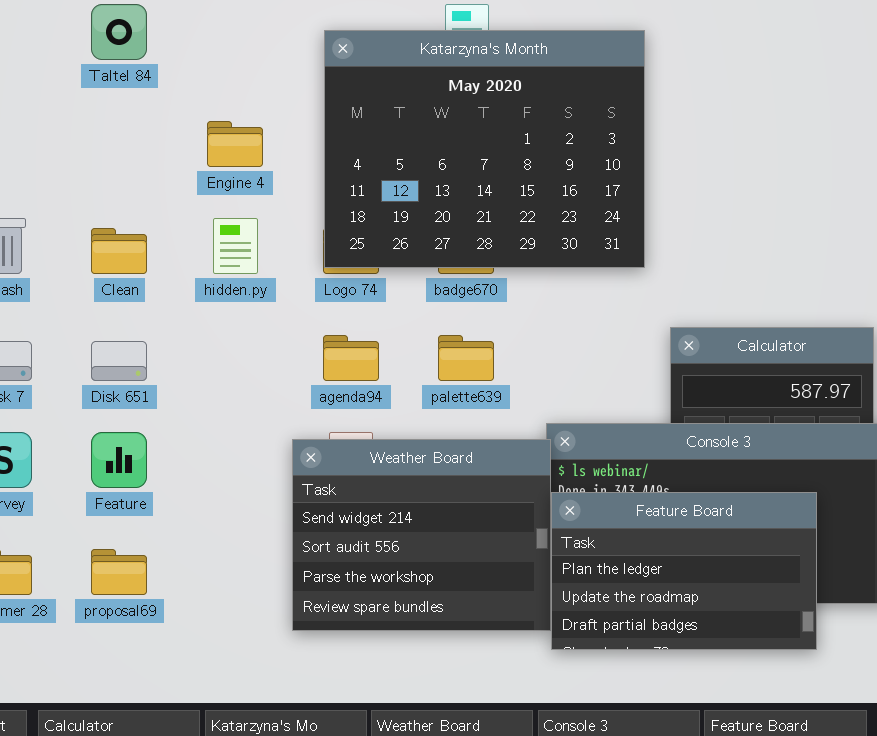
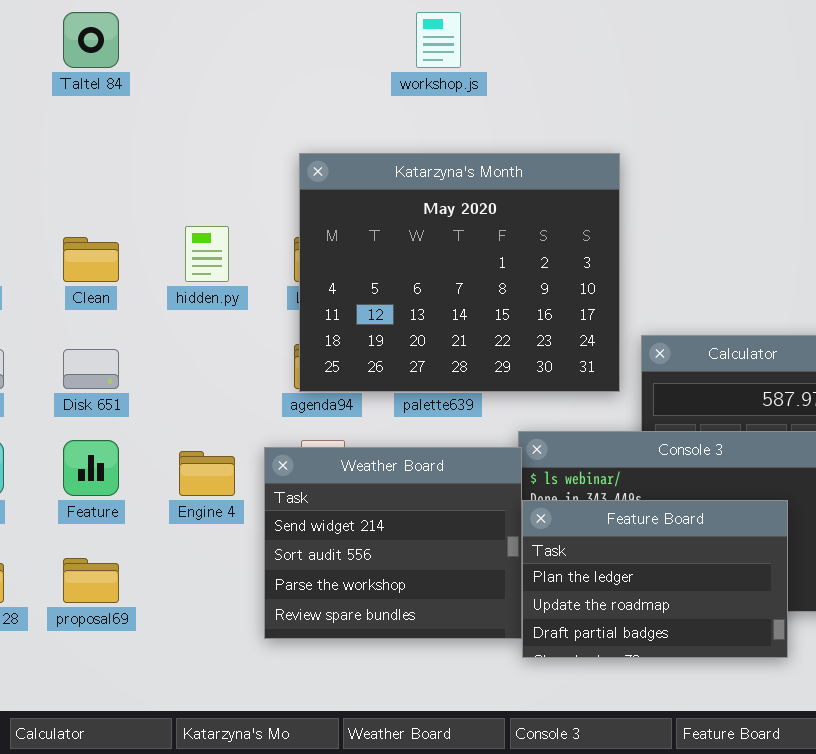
Katarzyna's Month: [324,30,645,268] -> [299,153,620,392], moved
Engine 4: [207,121,263,167] -> [179,451,235,496], moved

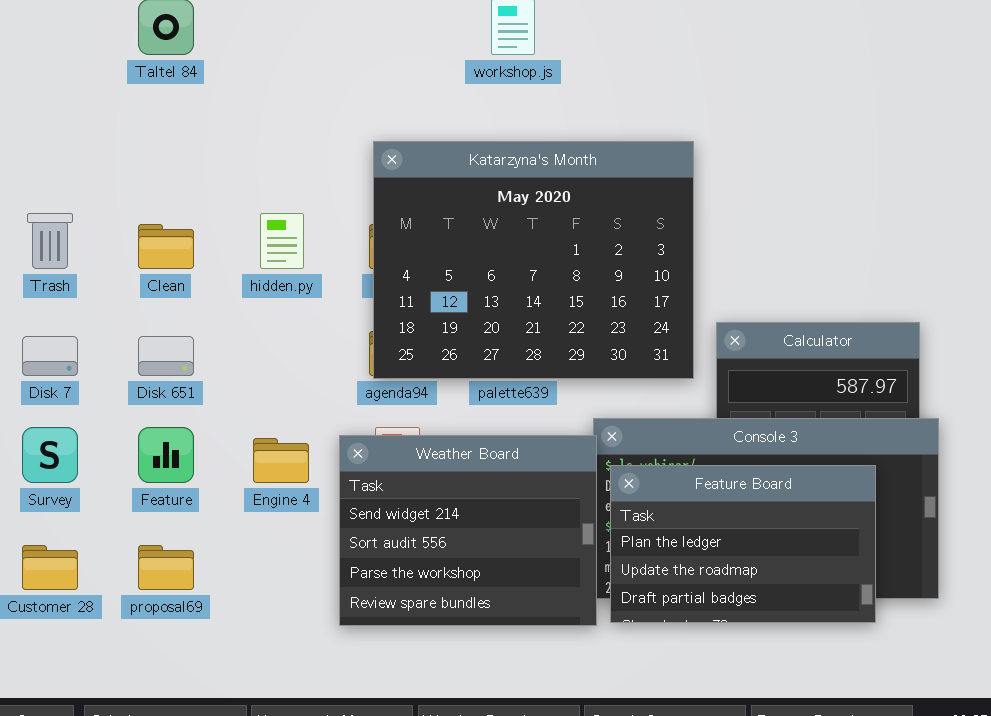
Feature Board: [522,500,788,658] -> [610,465,876,623], moved

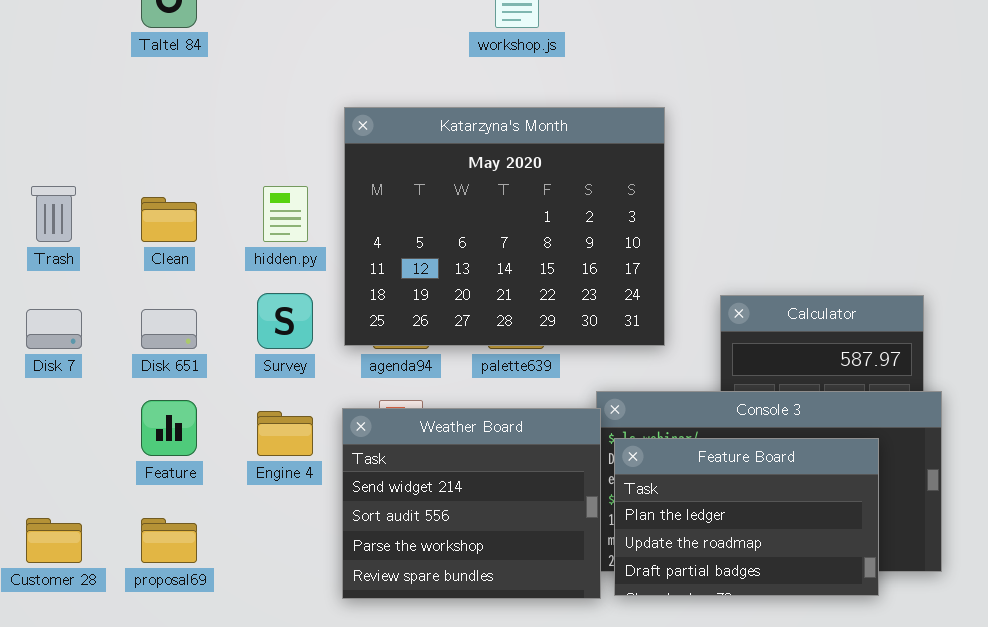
Katarzyna's Month: [373,141,694,379] -> [344,107,665,346], moved
Survey: [22,427,78,483] -> [257,293,313,349], moved

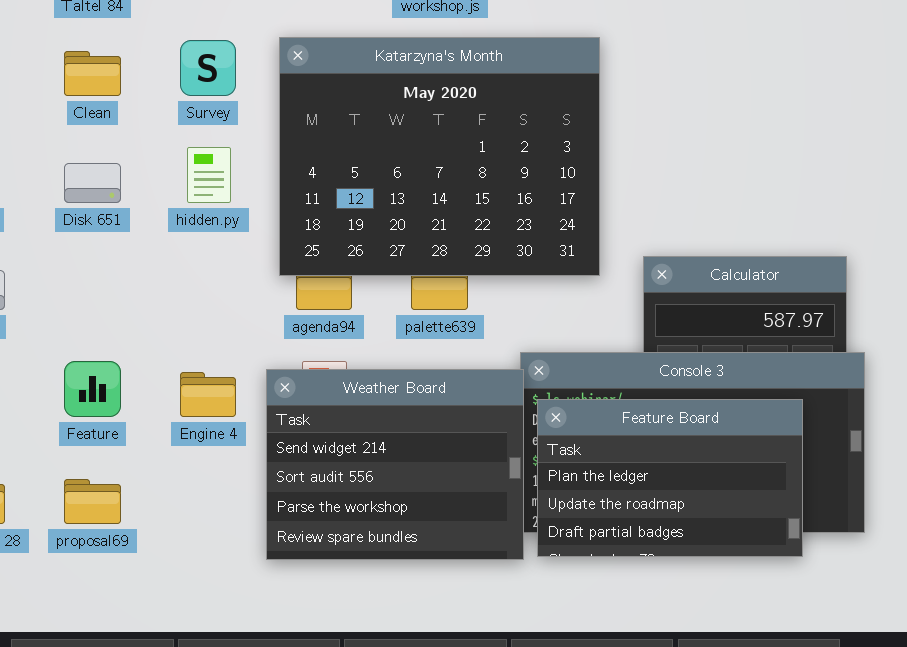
Katarzyna's Month: [344,107,665,346] -> [279,37,600,276], moved
Clean: [141,197,197,242] -> [64,51,121,96], moved
Survey: [257,293,313,349] -> [180,40,236,96], moved
Disk 651: [141,309,197,349] -> [64,163,121,203], moved

